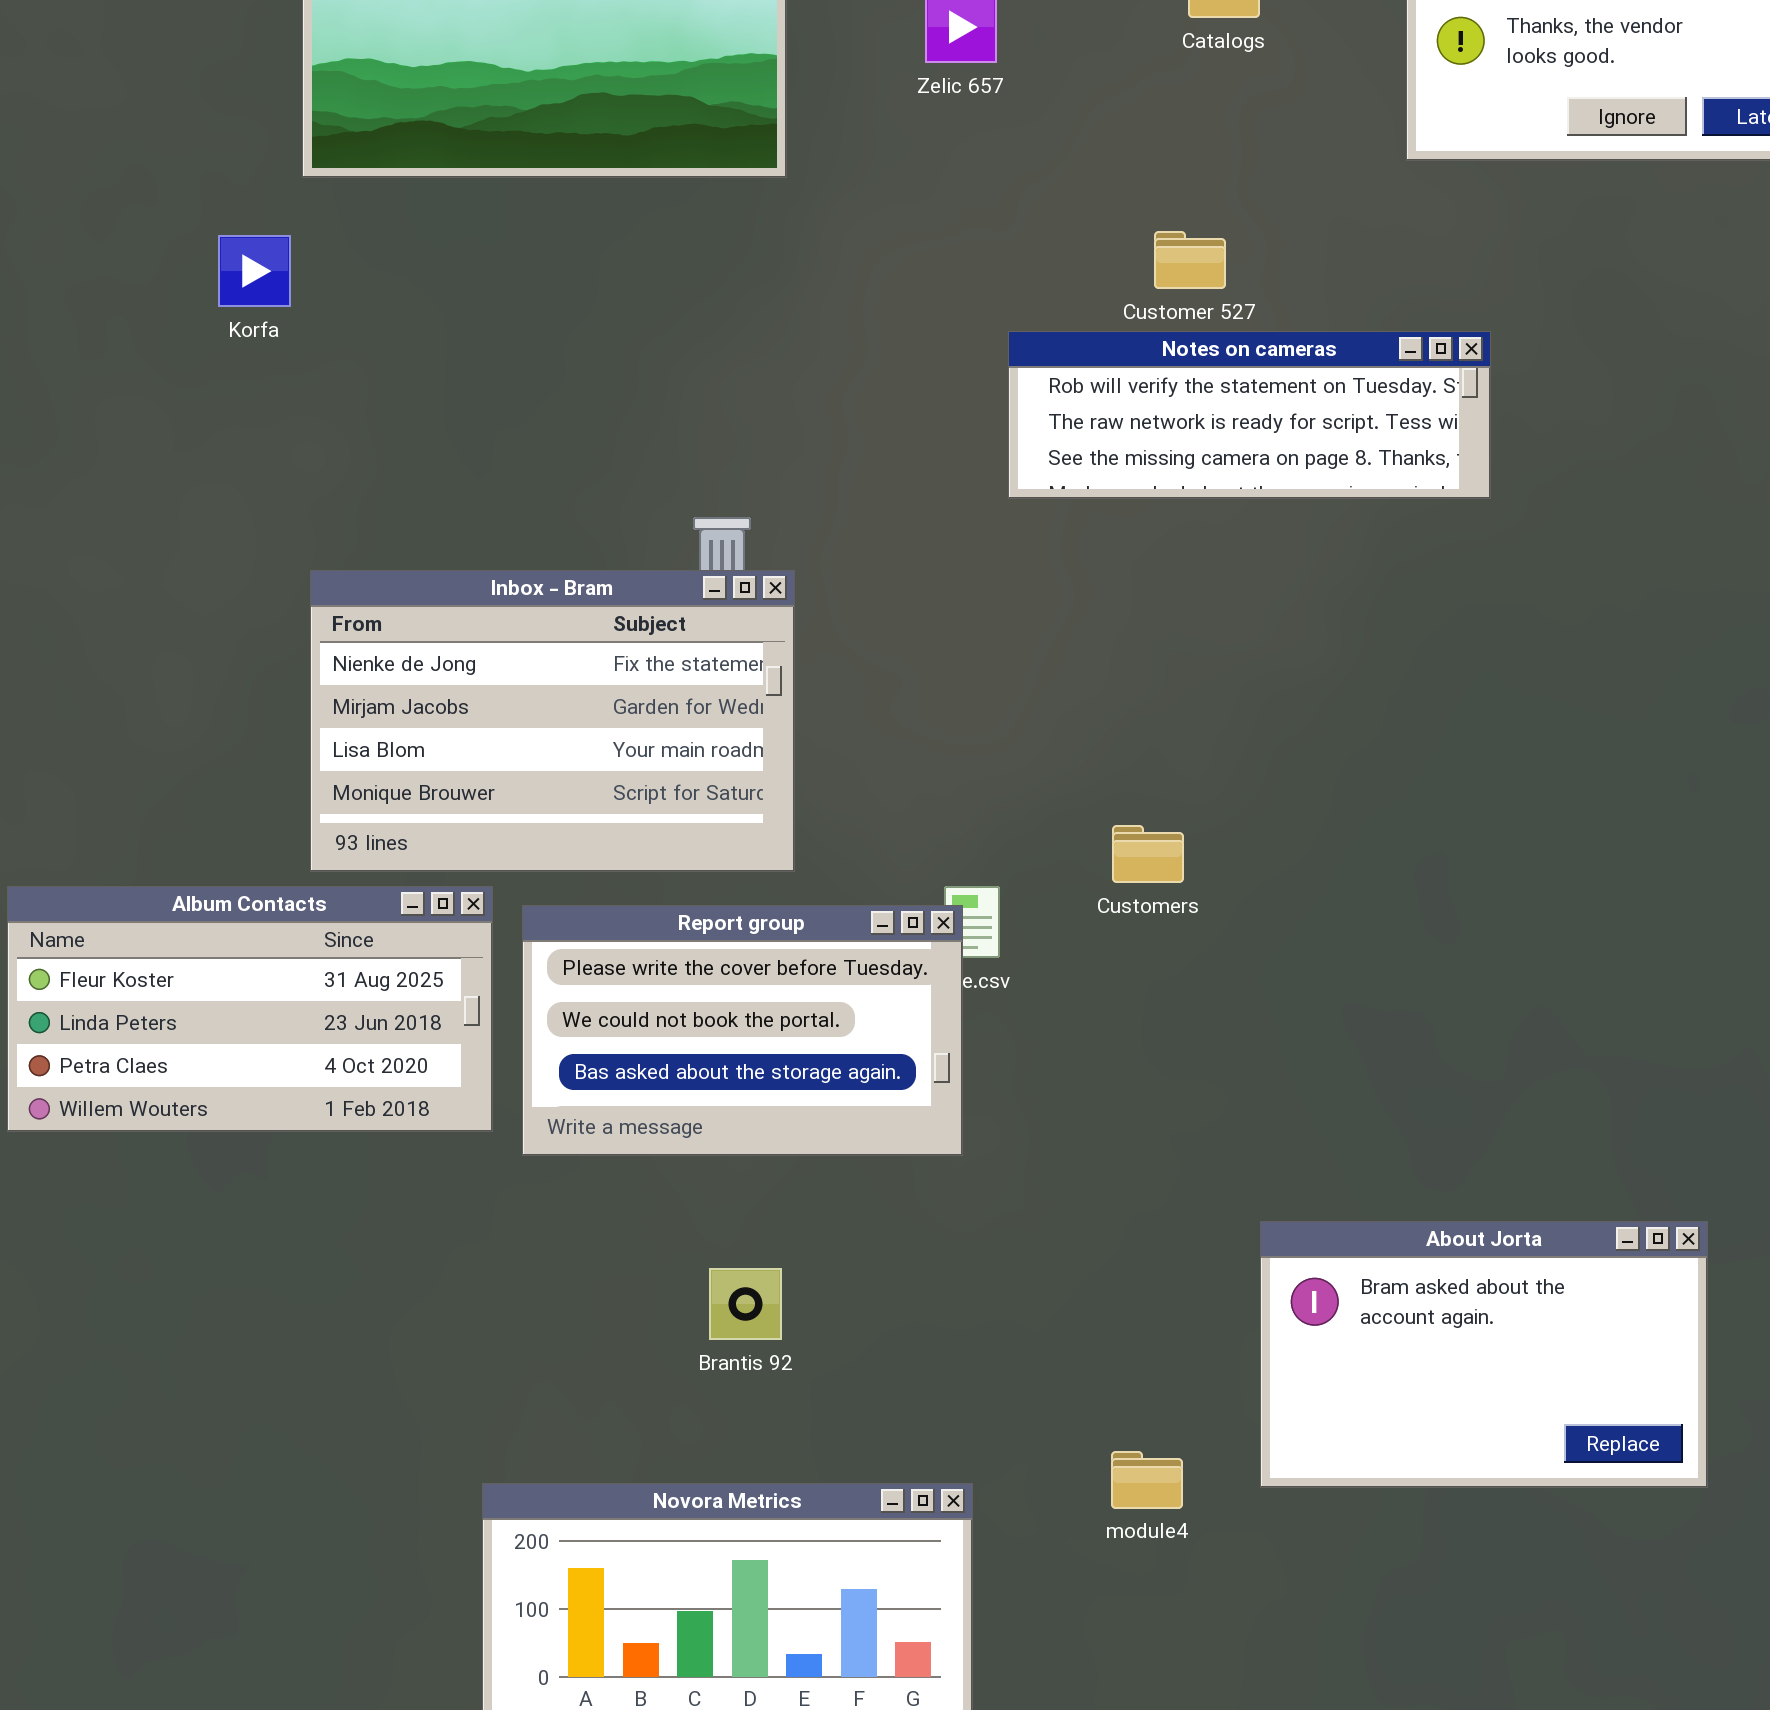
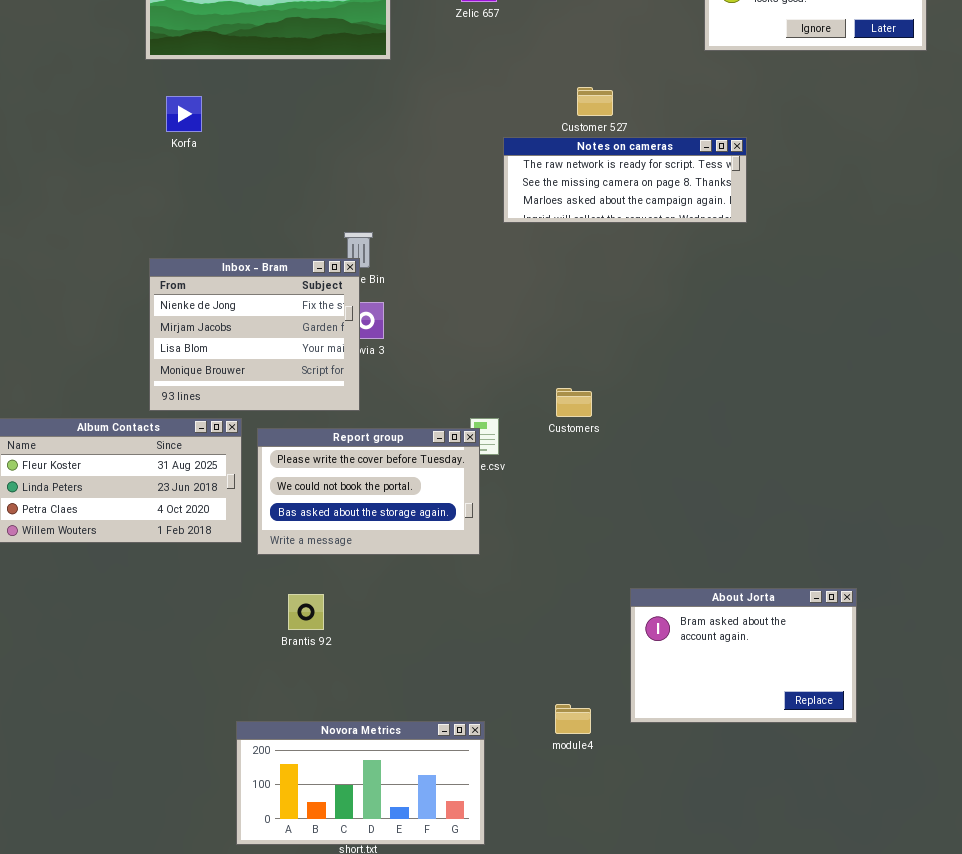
Korfa: [218,235,291,307] -> [166,96,202,132], moved
Notes on cameras: [1008,331,1491,499] -> [503,137,747,223], scrolled down 1 row
Inbox - Bram: [310,570,795,872] -> [149,258,360,411], resized
Brantis 92: [709,1268,782,1340] -> [288,594,324,630], moved

